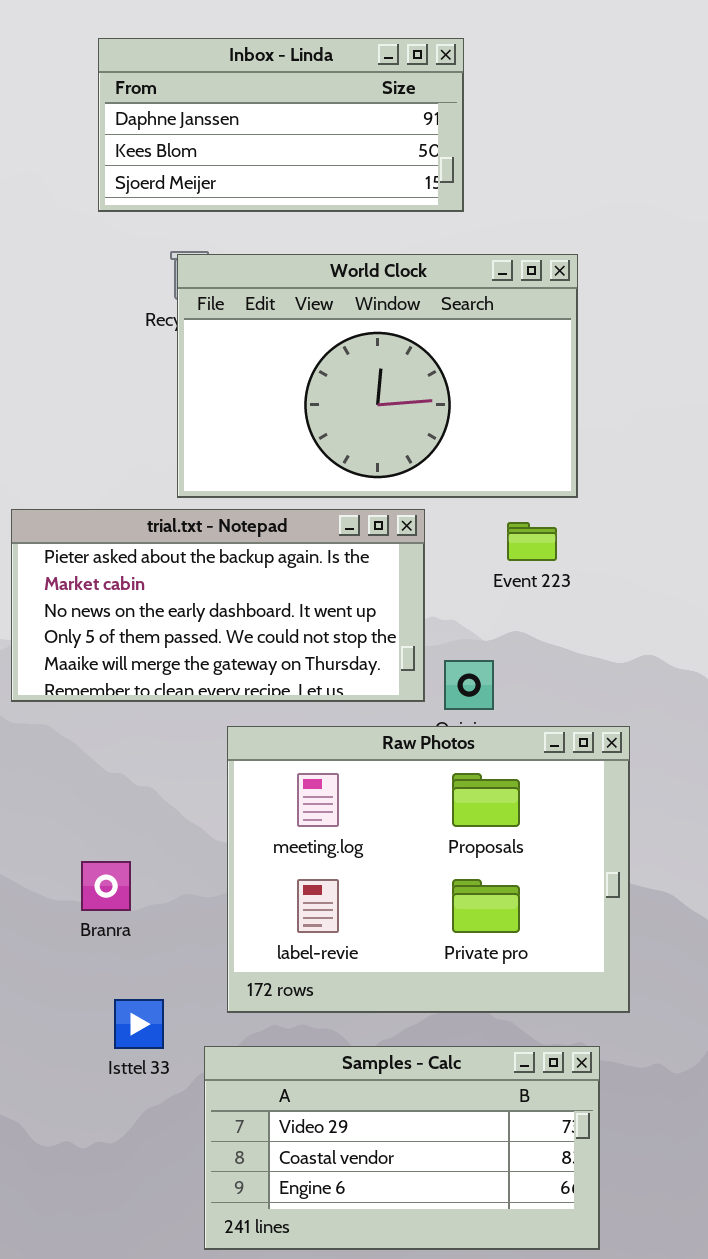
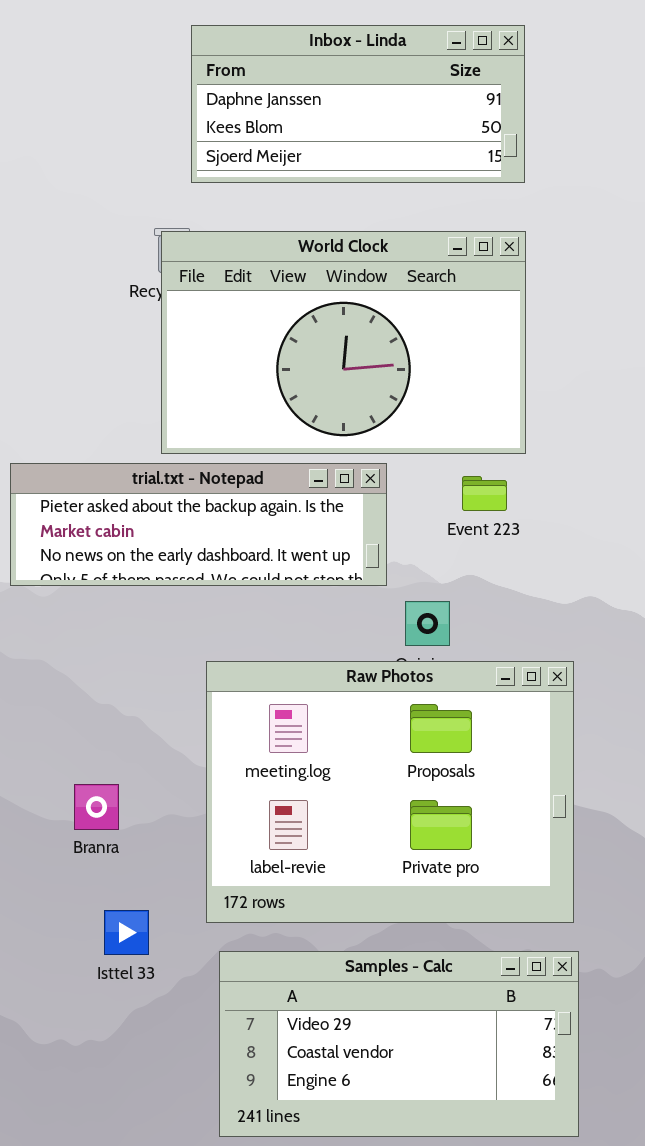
Inbox - Linda: [98,38,464,212] -> [191,25,525,183], moved
trial.txt - Notepad: [11,509,425,702] -> [10,463,387,586], resized
Samples - Calc: [204,1046,600,1250] -> [219,951,579,1137], moved

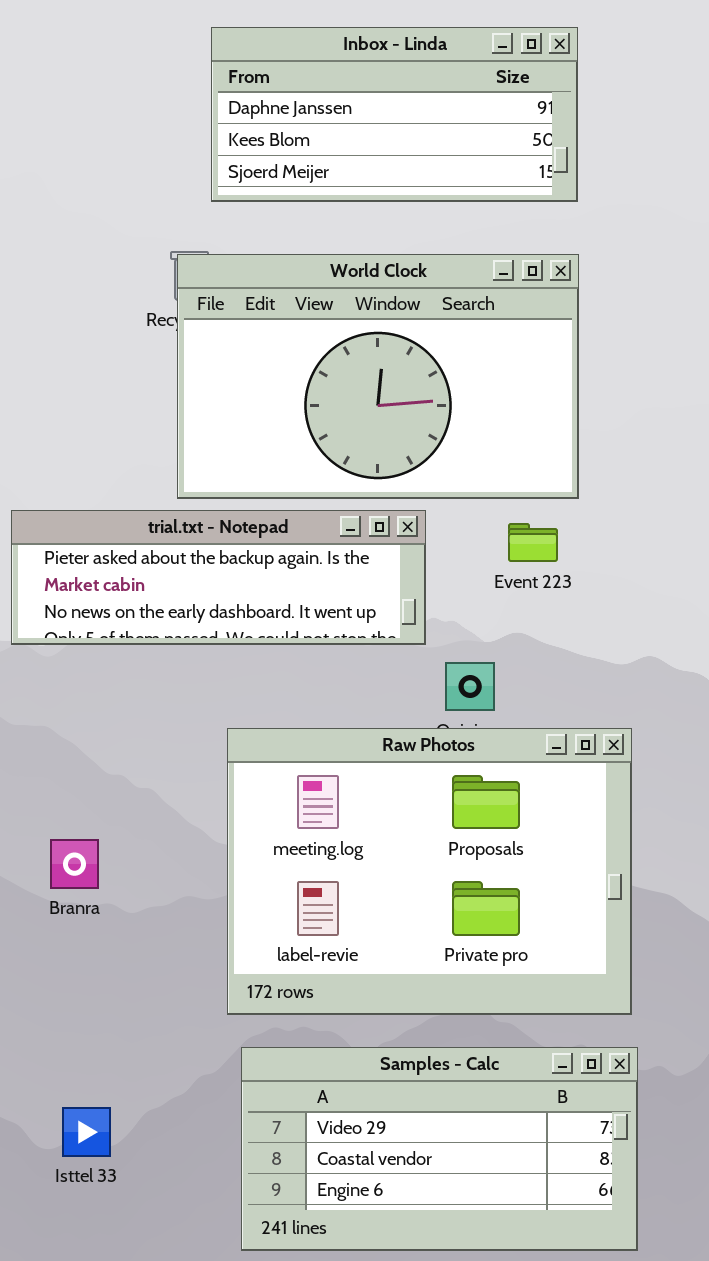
Branra: [74,784,119,830] -> [50,839,99,889], moved
Isttel 33: [104,910,149,955] -> [62,1107,111,1157], moved

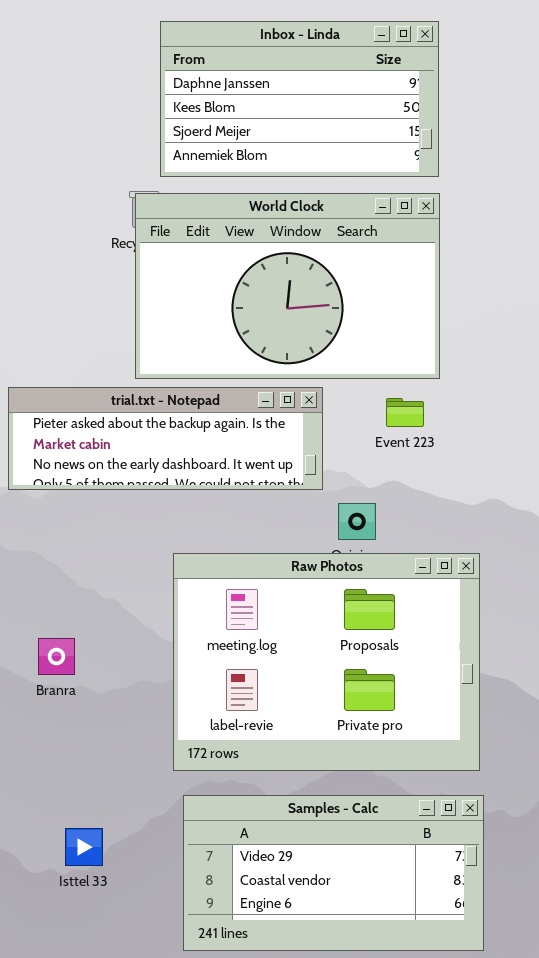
Inbox - Linda: [211,27,578,202] -> [160,21,439,177], resized
Isttel 33: [62,1107,111,1157] -> [65,828,103,866], moved

